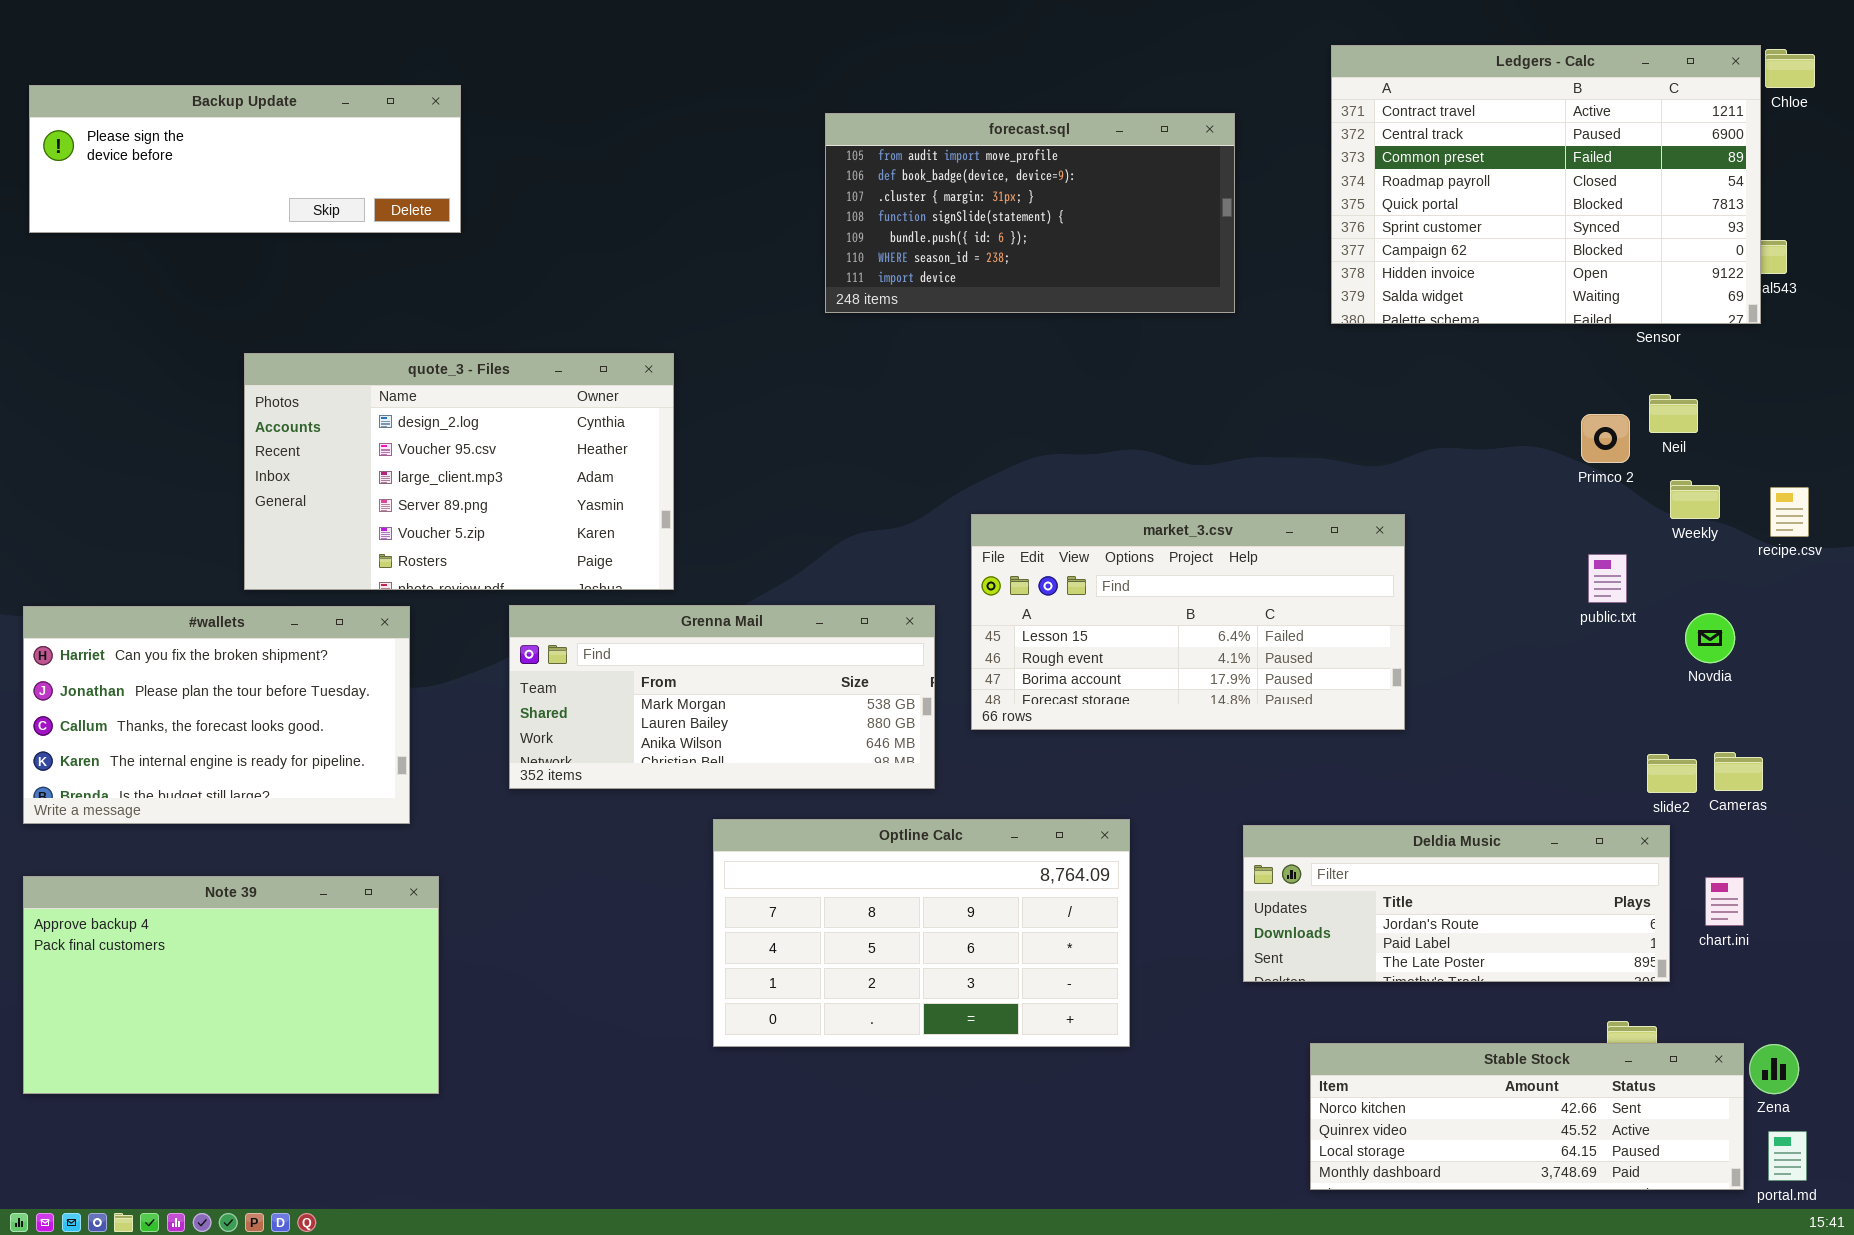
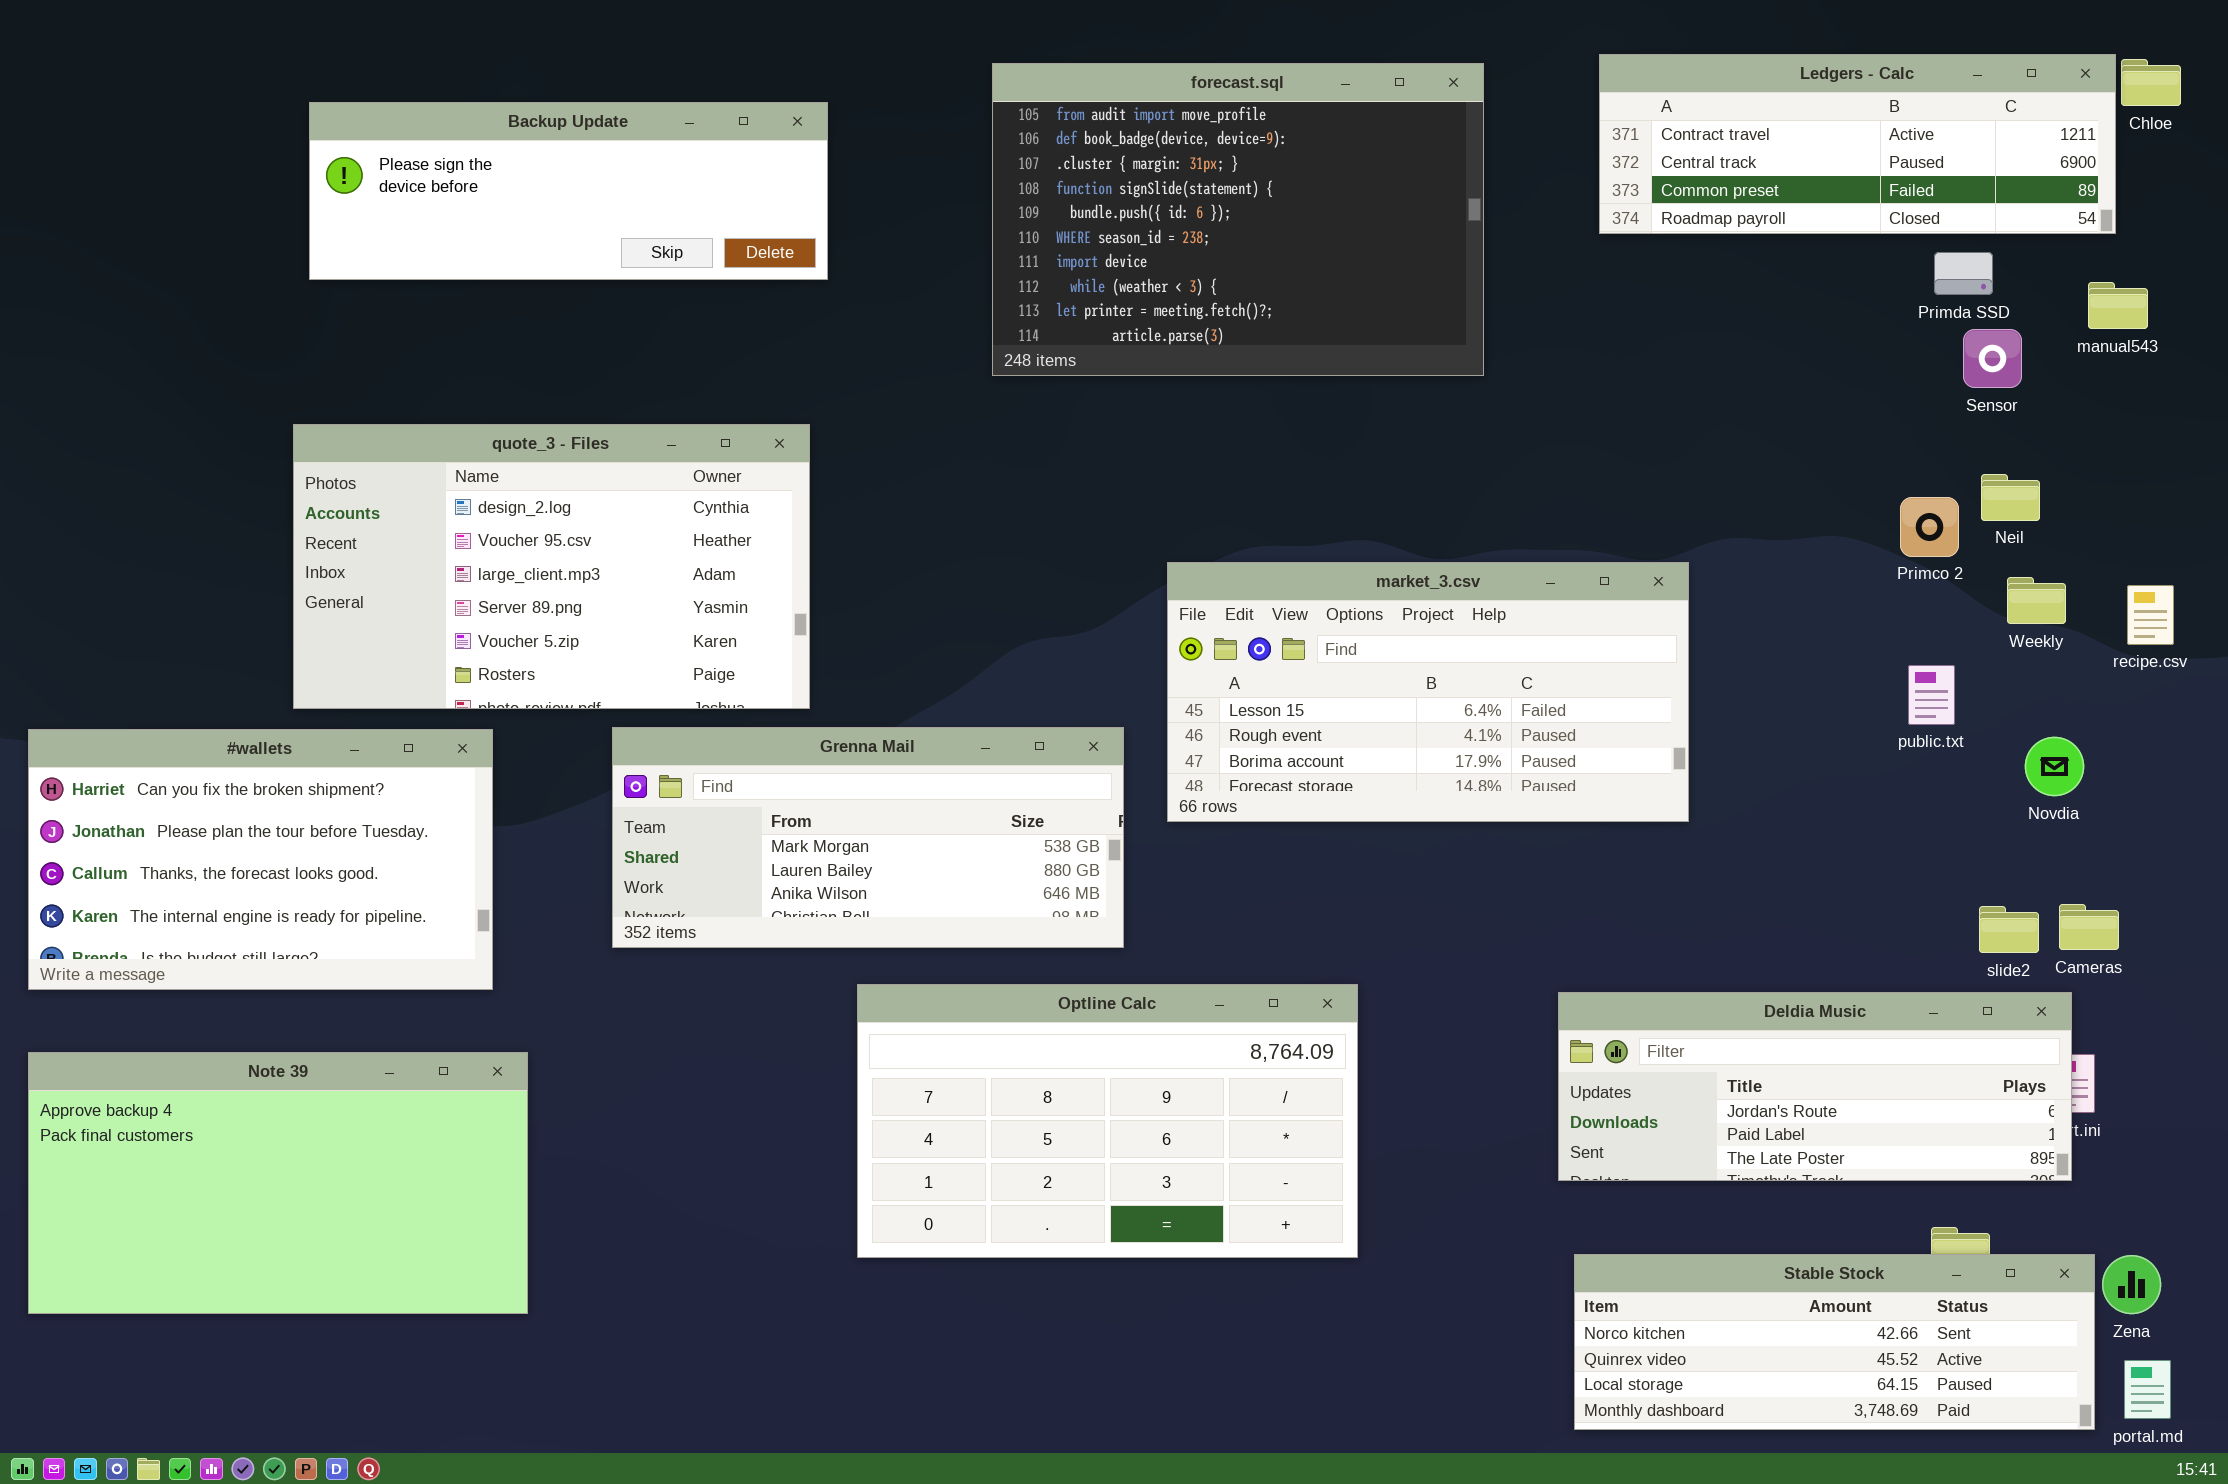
Ledgers - Calc: [1331,45,1761,324] -> [1599,54,2116,234], resized
Backup Update: [29,85,461,233] -> [309,102,828,280], moved
forecast.sql: [825,113,1235,313] -> [992,63,1484,376], resized
market_3.csv: [971,514,1405,730] -> [1167,562,1689,822], moved
Deldia Music: [1243,825,1670,982] -> [1558,992,2072,1181], moved

